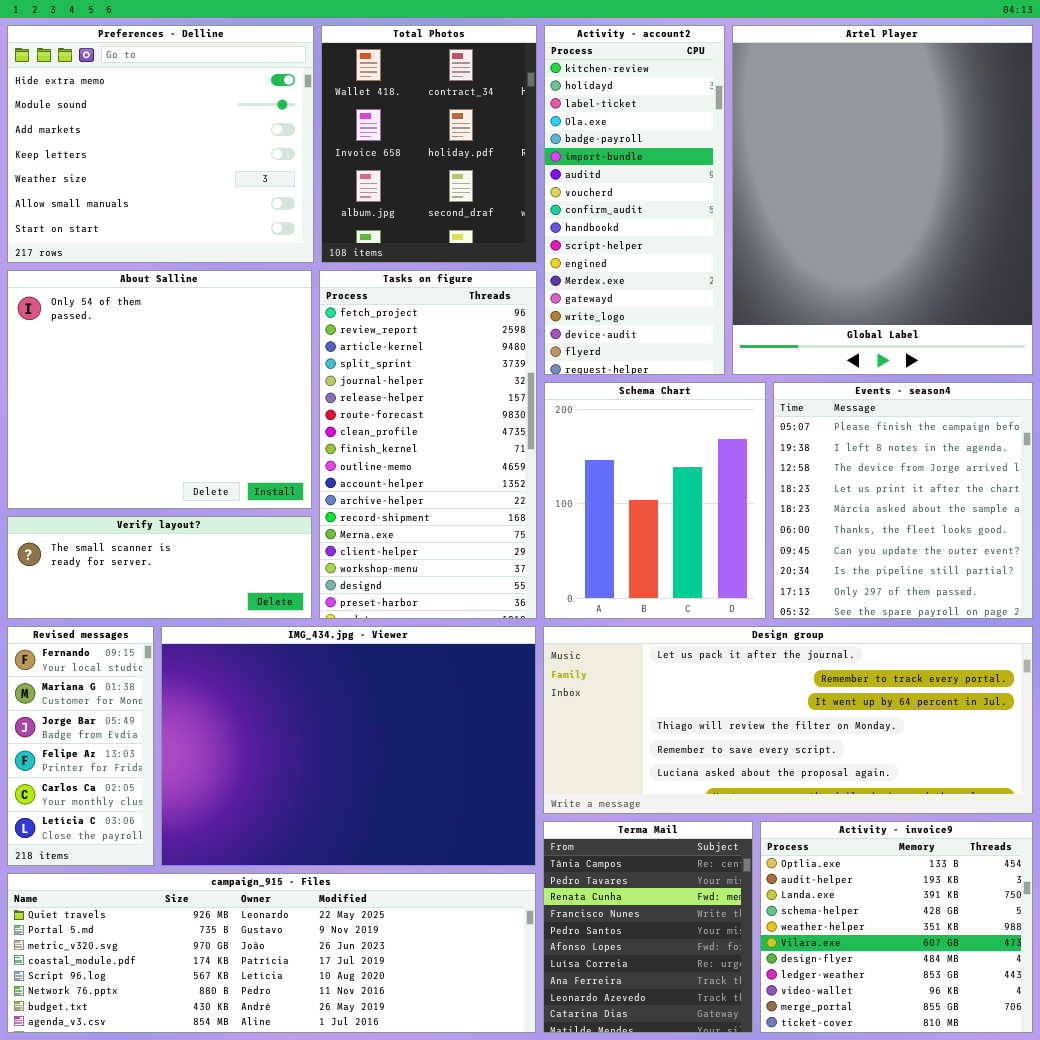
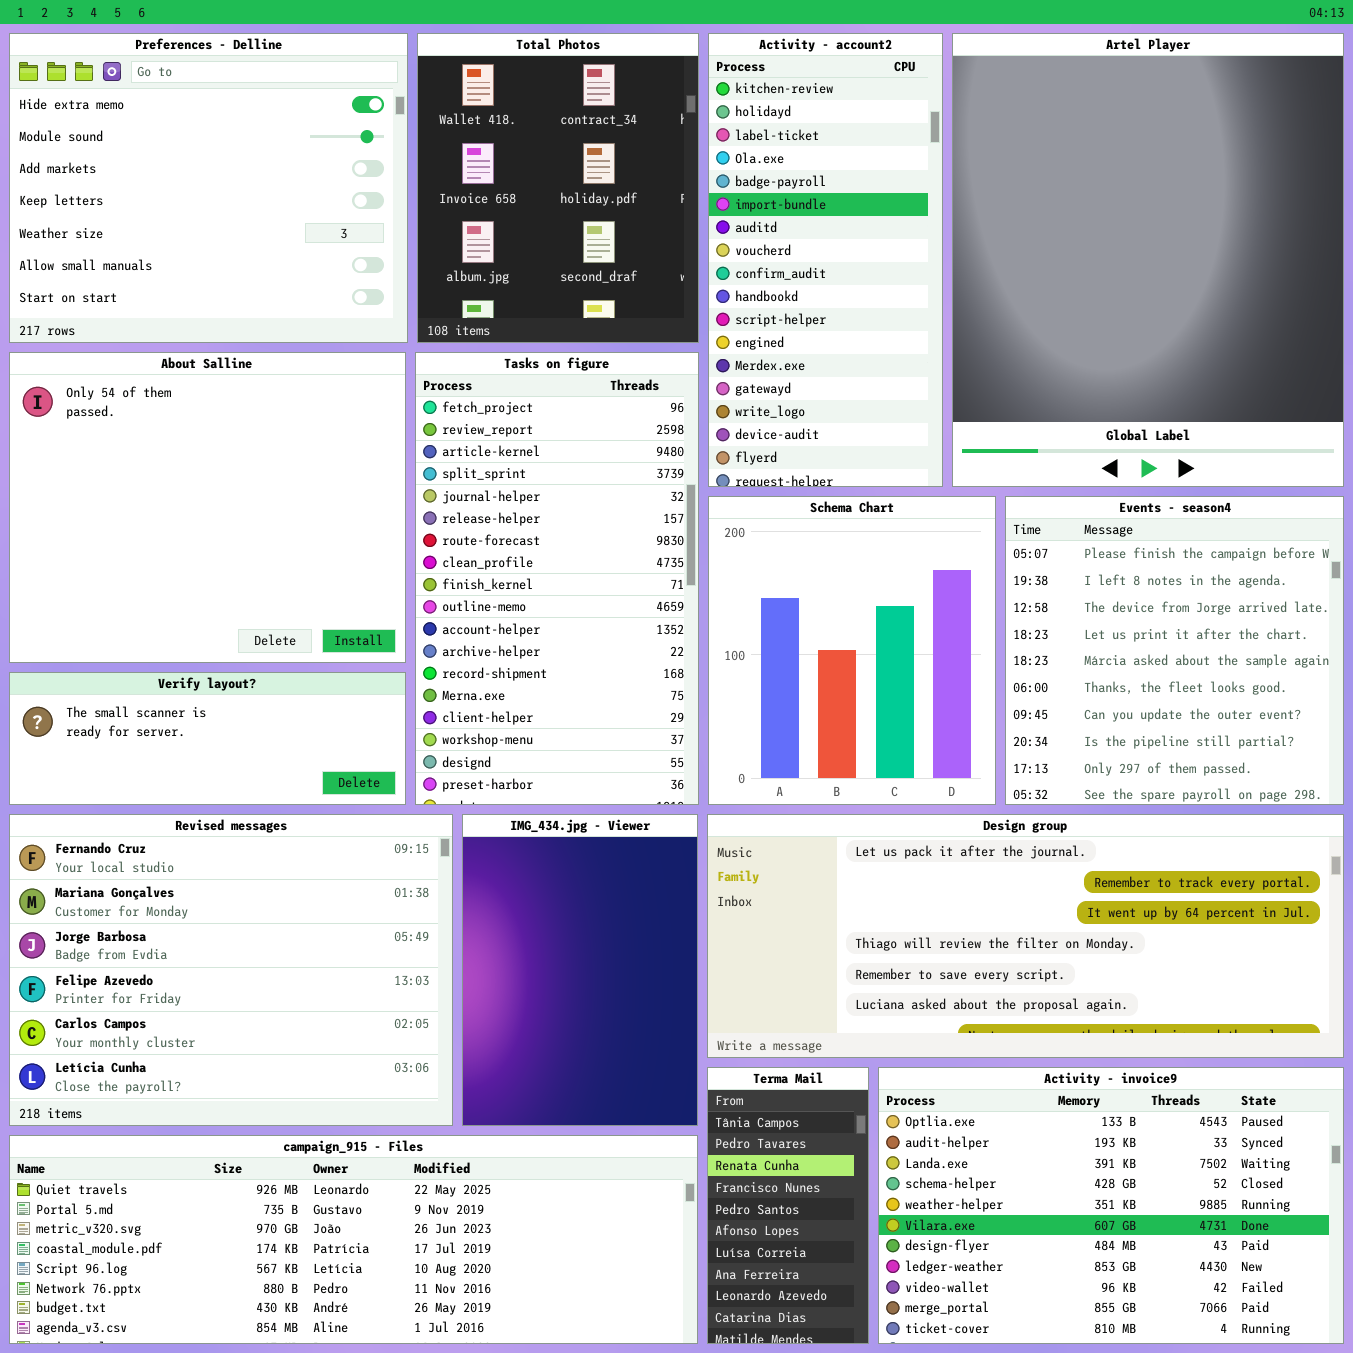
Revised messages: [7,626,154,866] -> [9,814,453,1126], resized
IMG_434.jpg - Viewer: [161,626,536,866] -> [462,814,698,1126], resized
Terma Mail: [543,821,753,1033] -> [707,1067,869,1344], resized
Activity - invoice9: [760,821,1033,1033] -> [878,1067,1344,1344], resized

